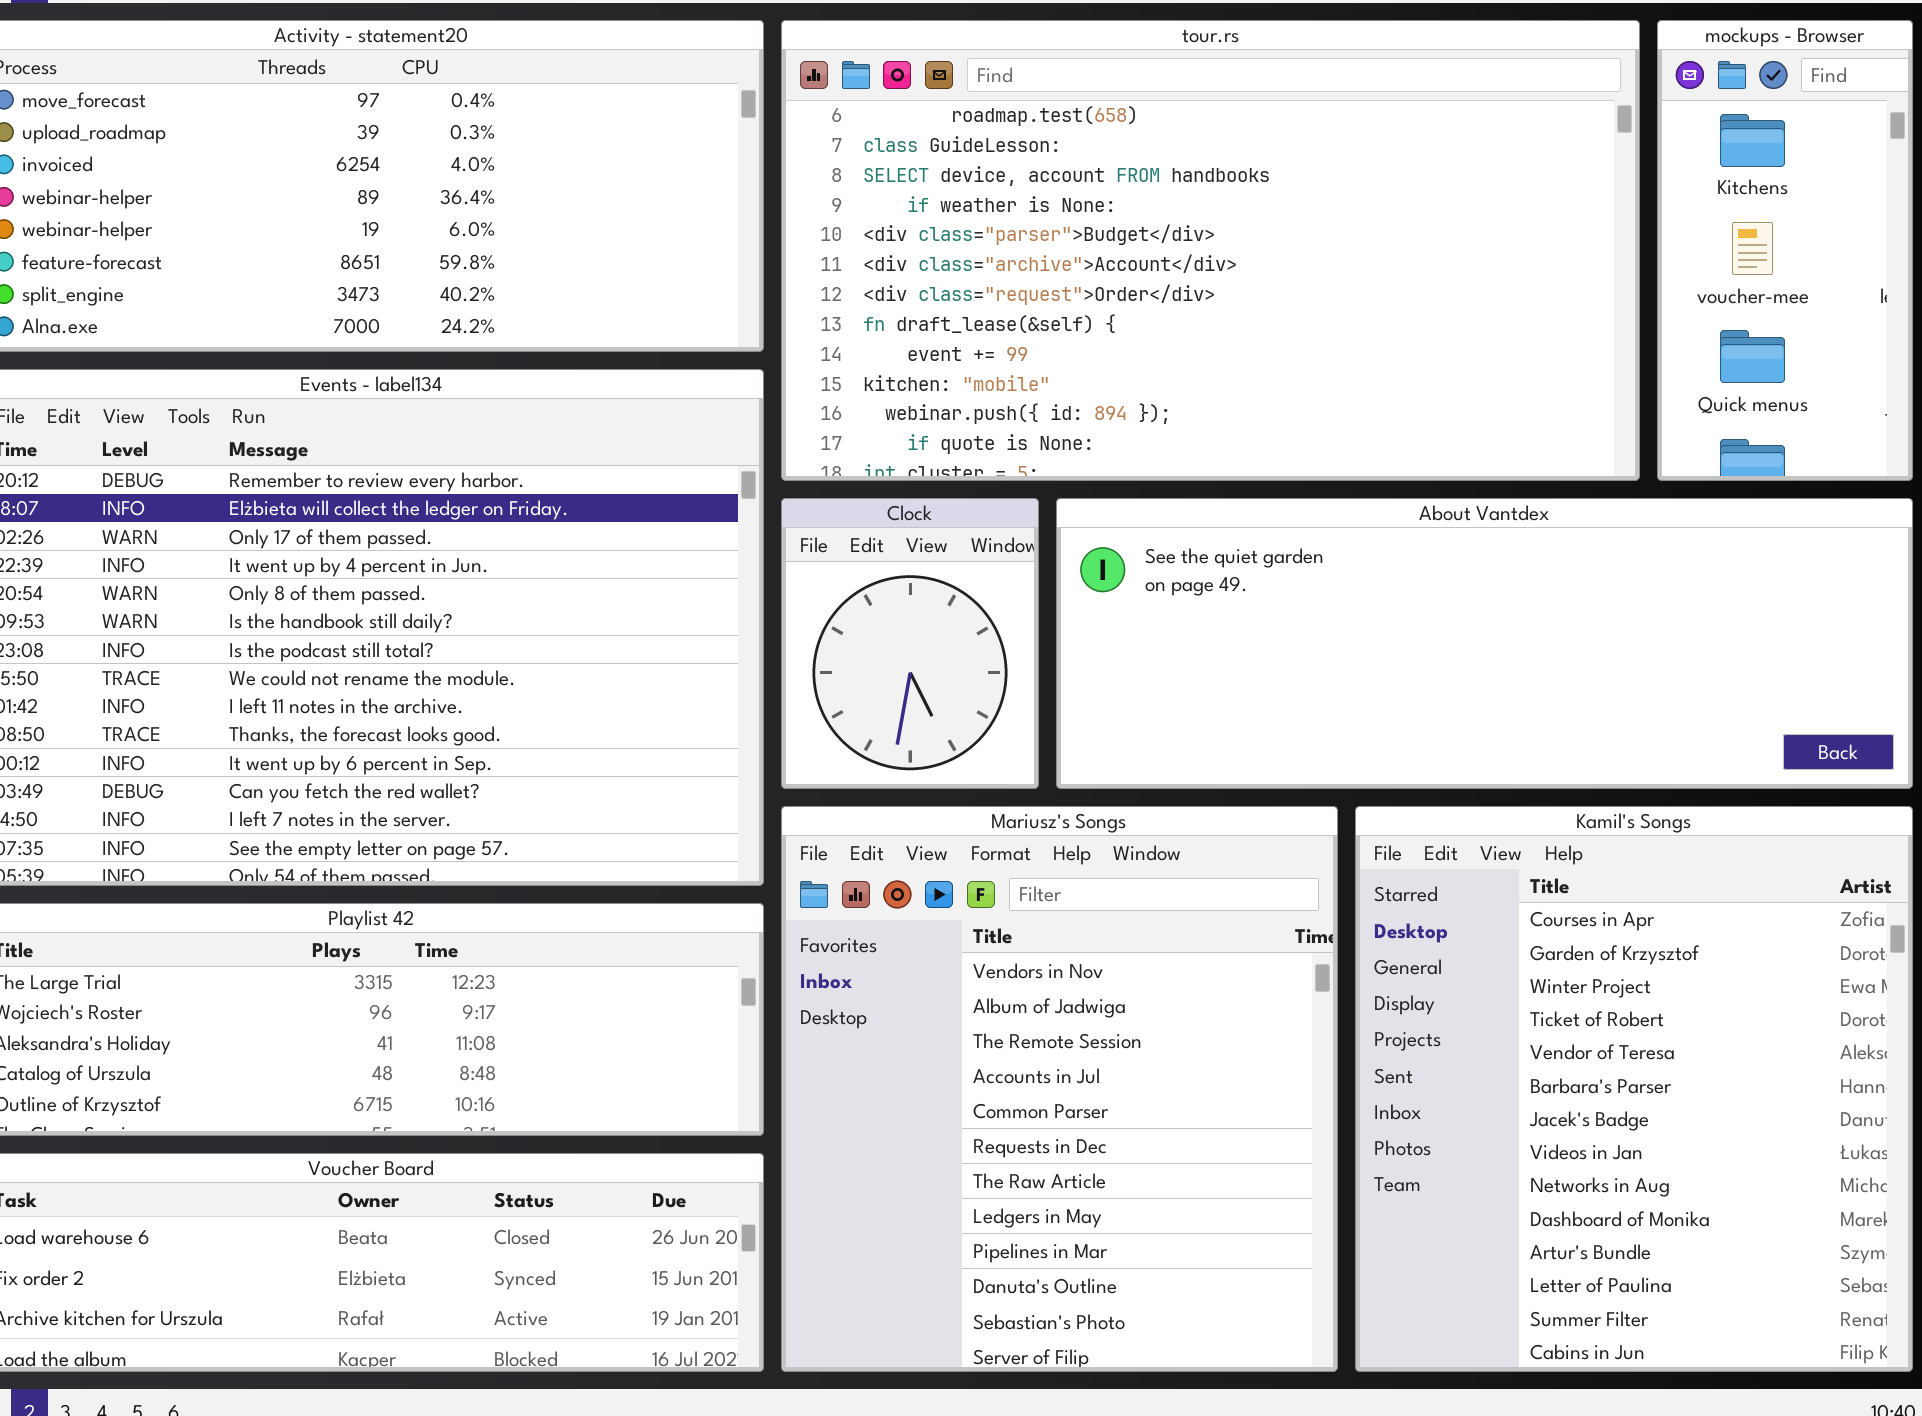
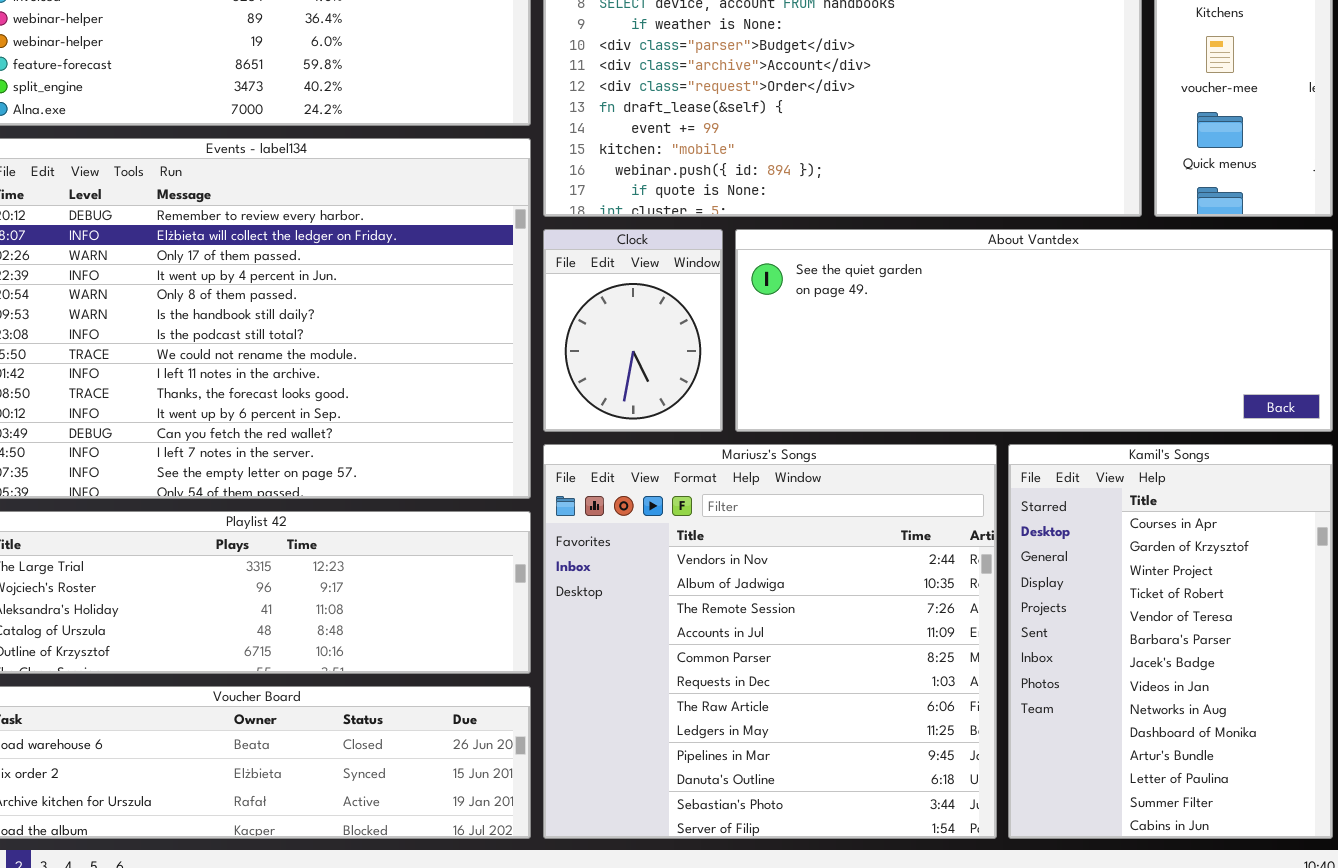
Mariusz's Songs: [781,806,1338,1372] -> [543,444,997,839], resized
Kamil's Songs: [1355,806,1913,1372] -> [1008,444,1333,839], resized

